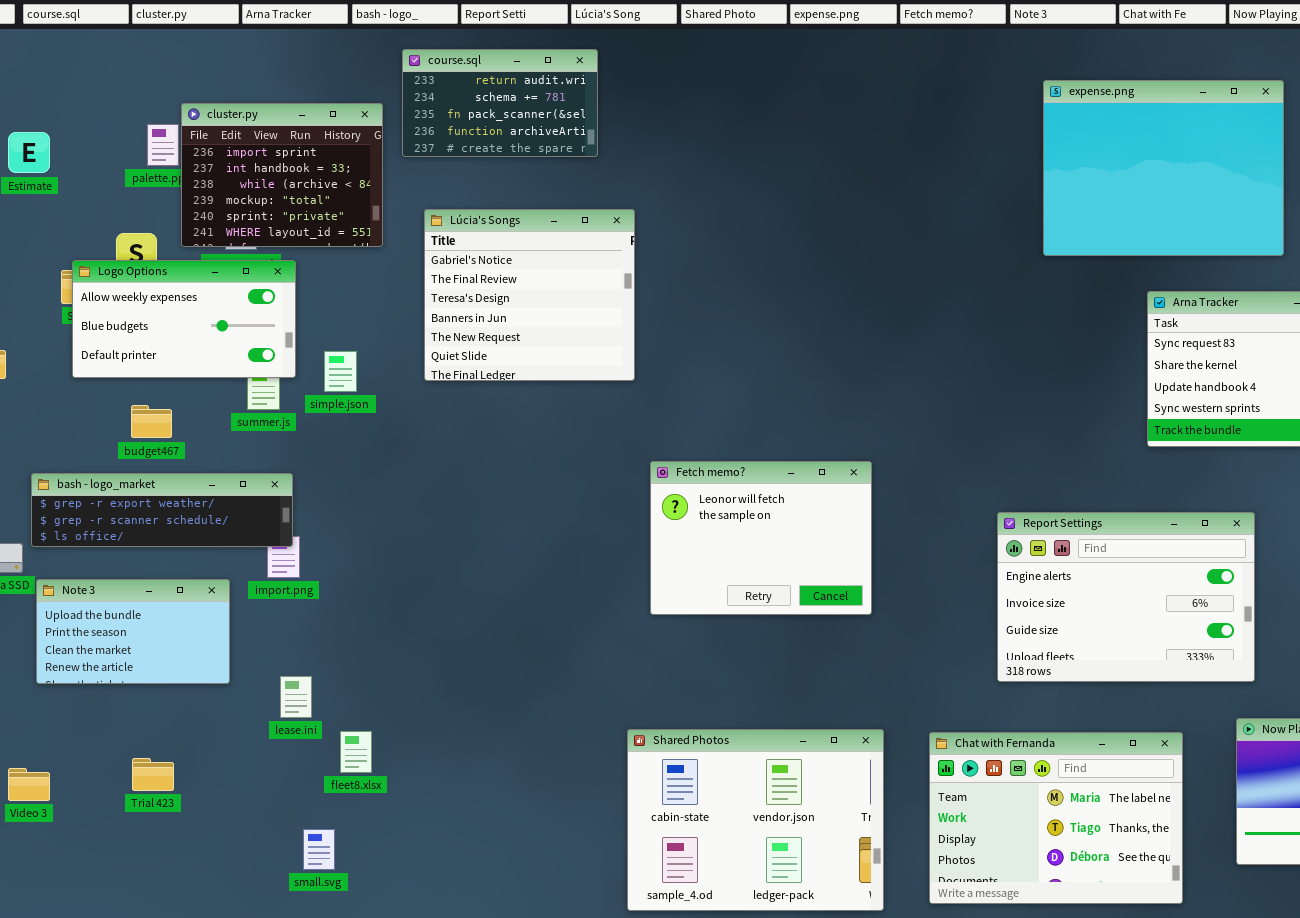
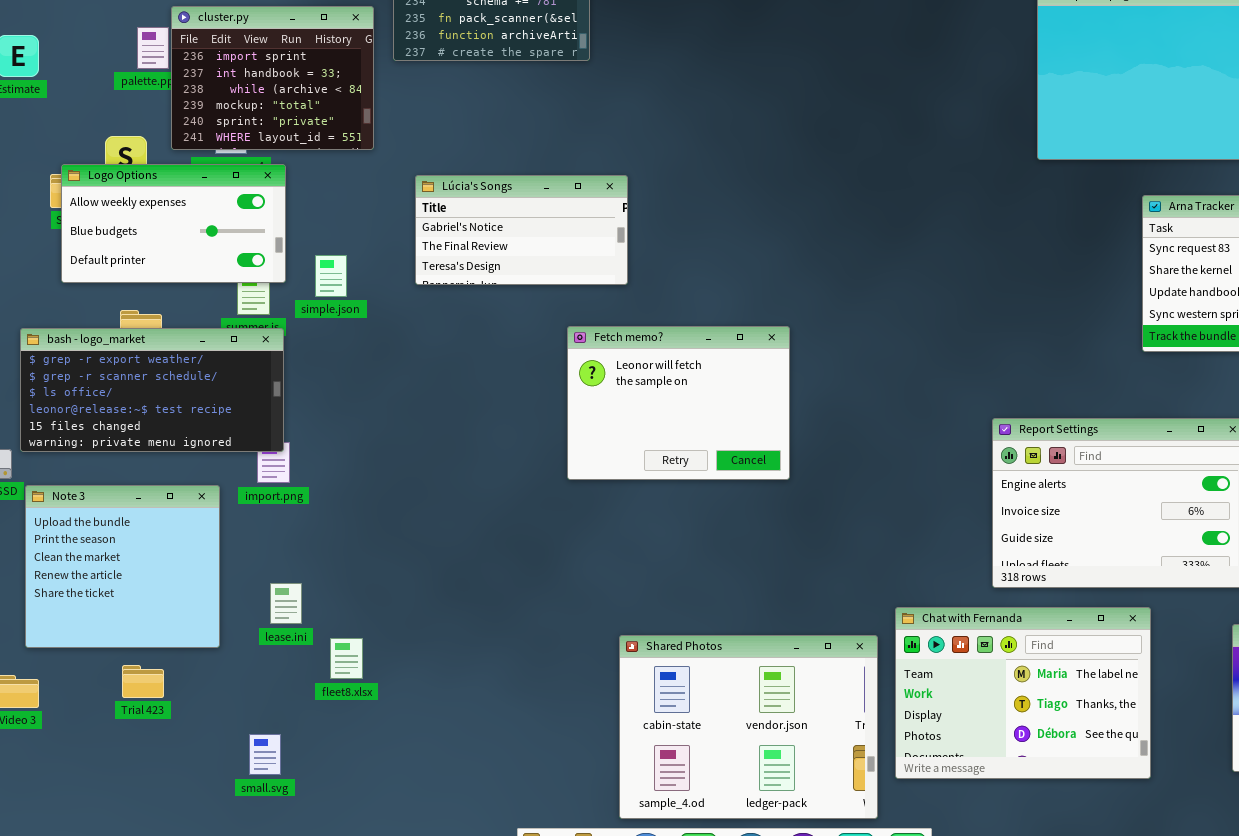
Lúcia's Songs: [424,209,635,381] -> [415,175,628,285], resized
Fetch memo?: [650,461,872,615] -> [567,326,790,480], moved
bash - logo_market: [31,473,293,547] -> [20,328,284,452], resized
Note 3: [36,579,230,684] -> [25,485,220,648], resized
Chat with Fernanda: [929,732,1183,904] -> [895,607,1151,779], moved
small.svg: [303,829,335,870] -> [249,734,281,775], moved

